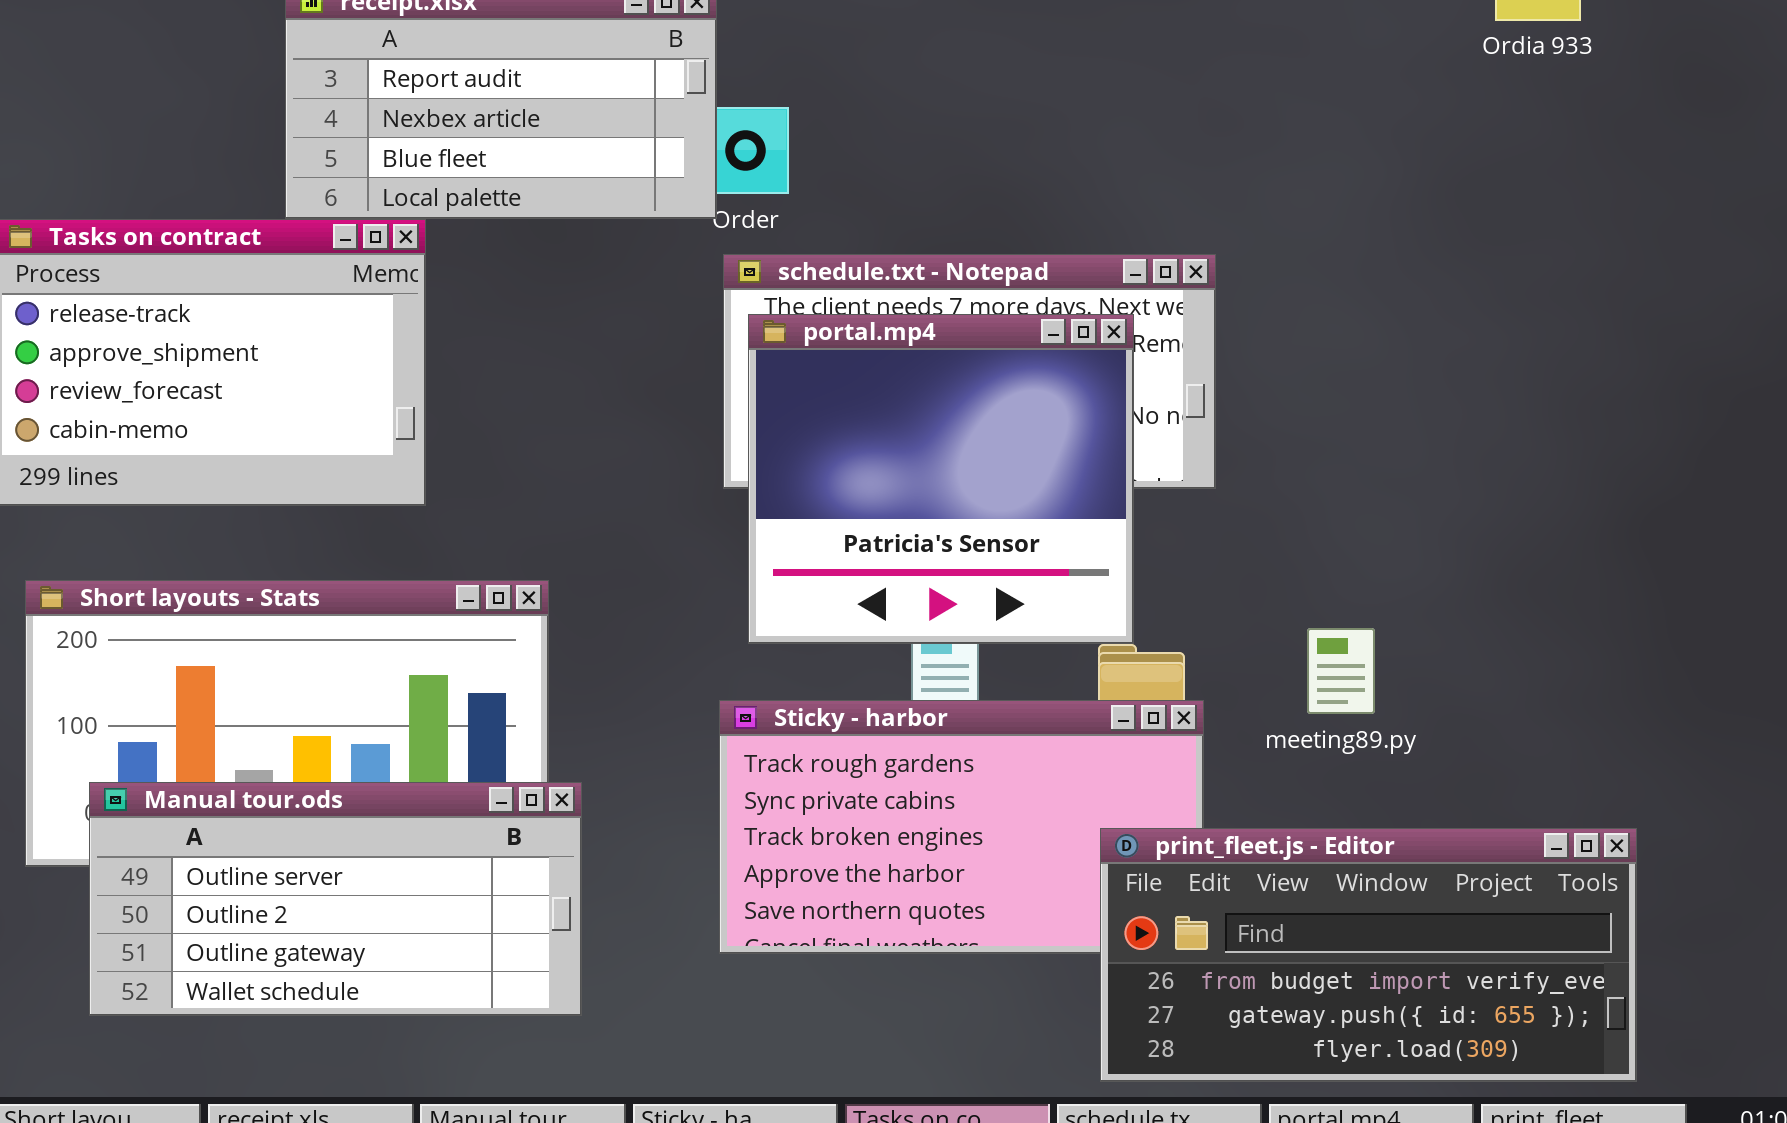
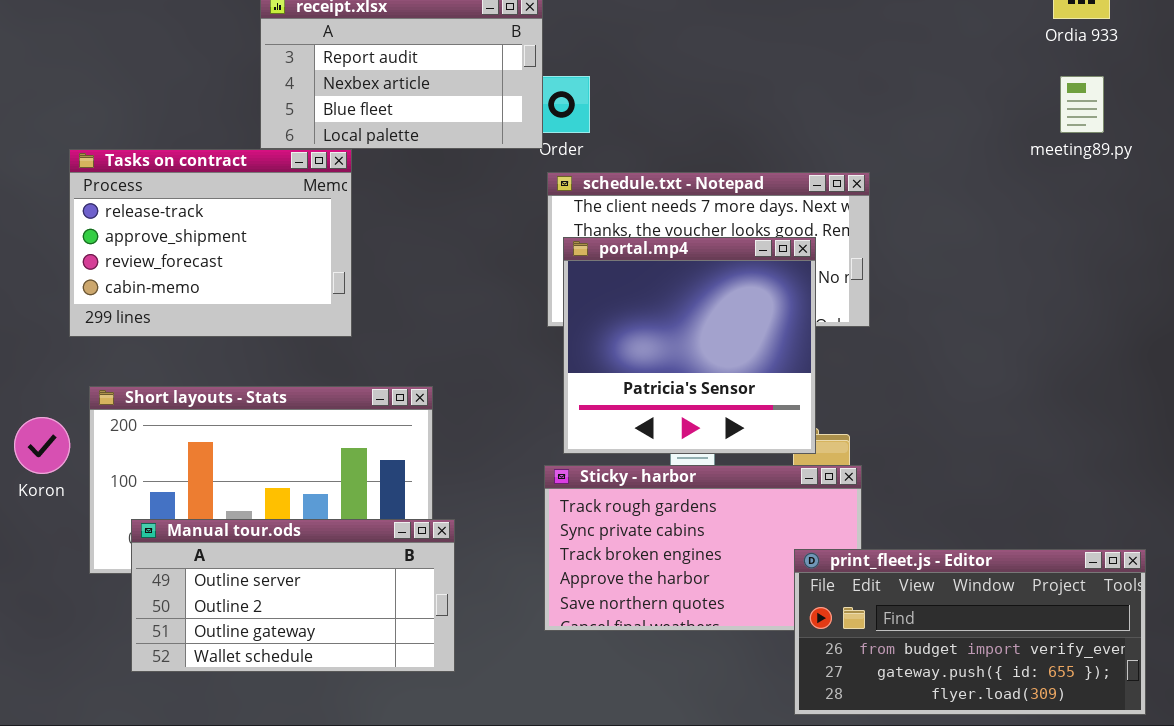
portal.mp4: [748,314,1134,644] -> [563,237,816,454], moved
meeting89.py: [1307,628,1375,714] -> [1060,76,1104,133], moved

